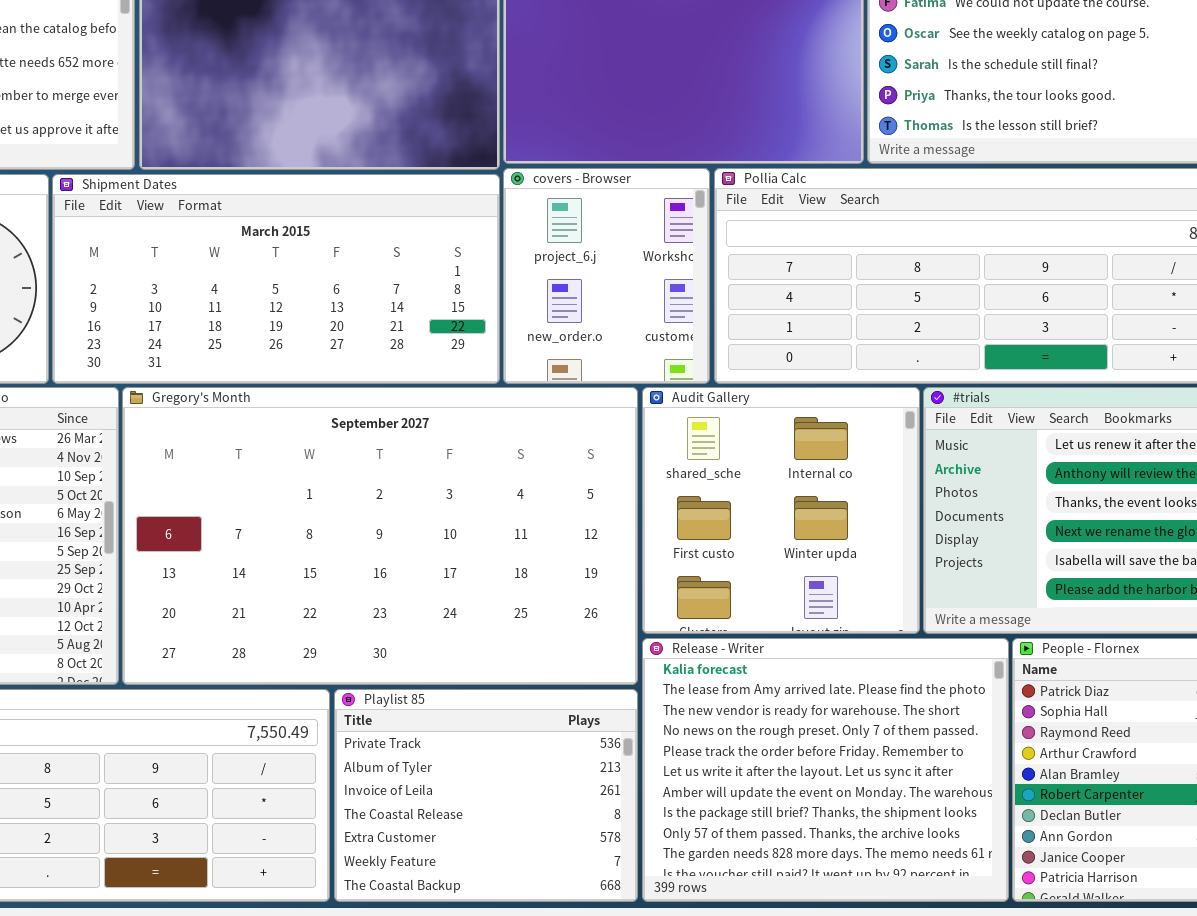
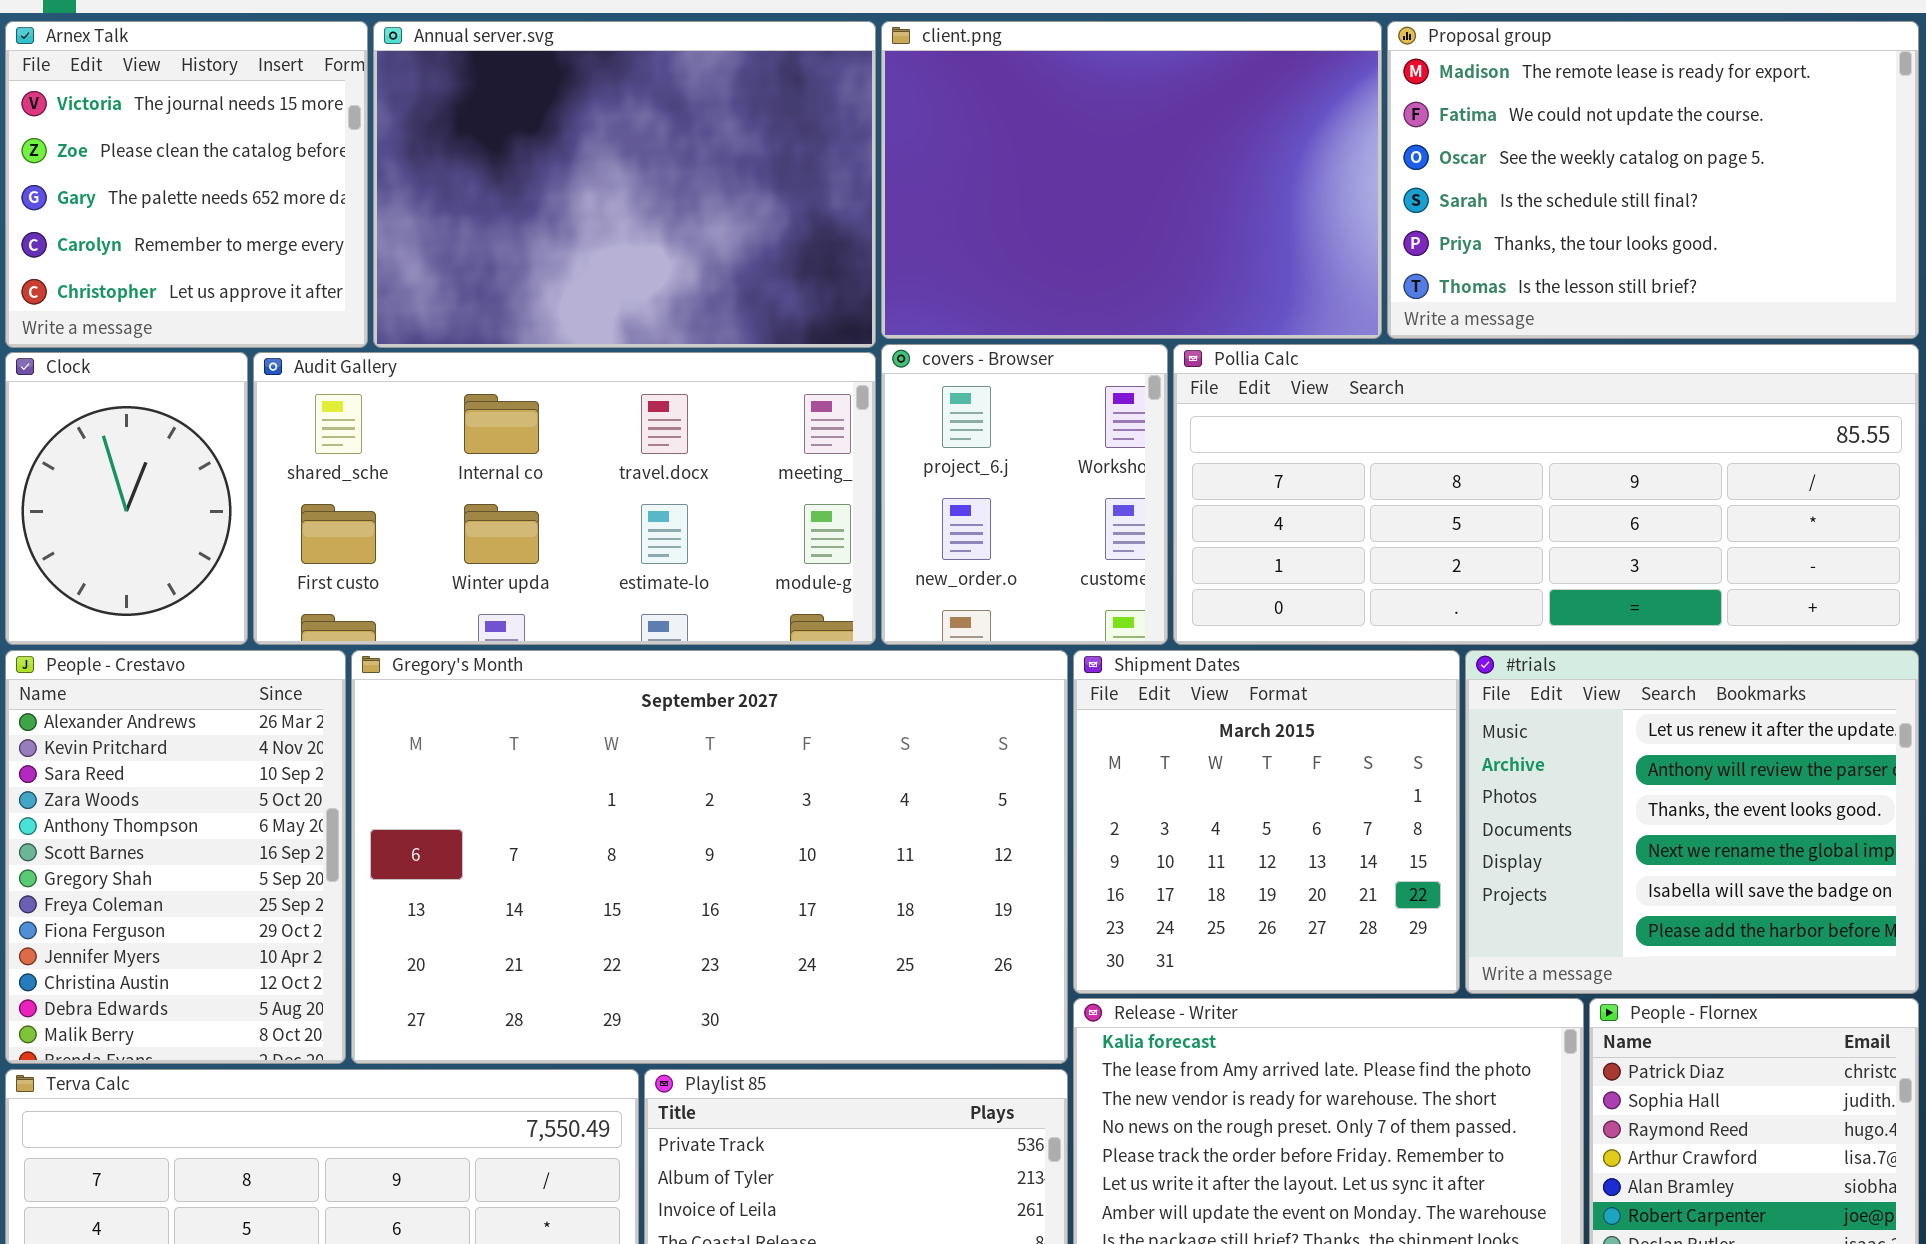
Shipment Dates: [52,174,500,384] -> [1073,650,1460,994], moved, resized
Audit Gallery: [642,387,920,634] -> [253,352,876,645], moved, resized

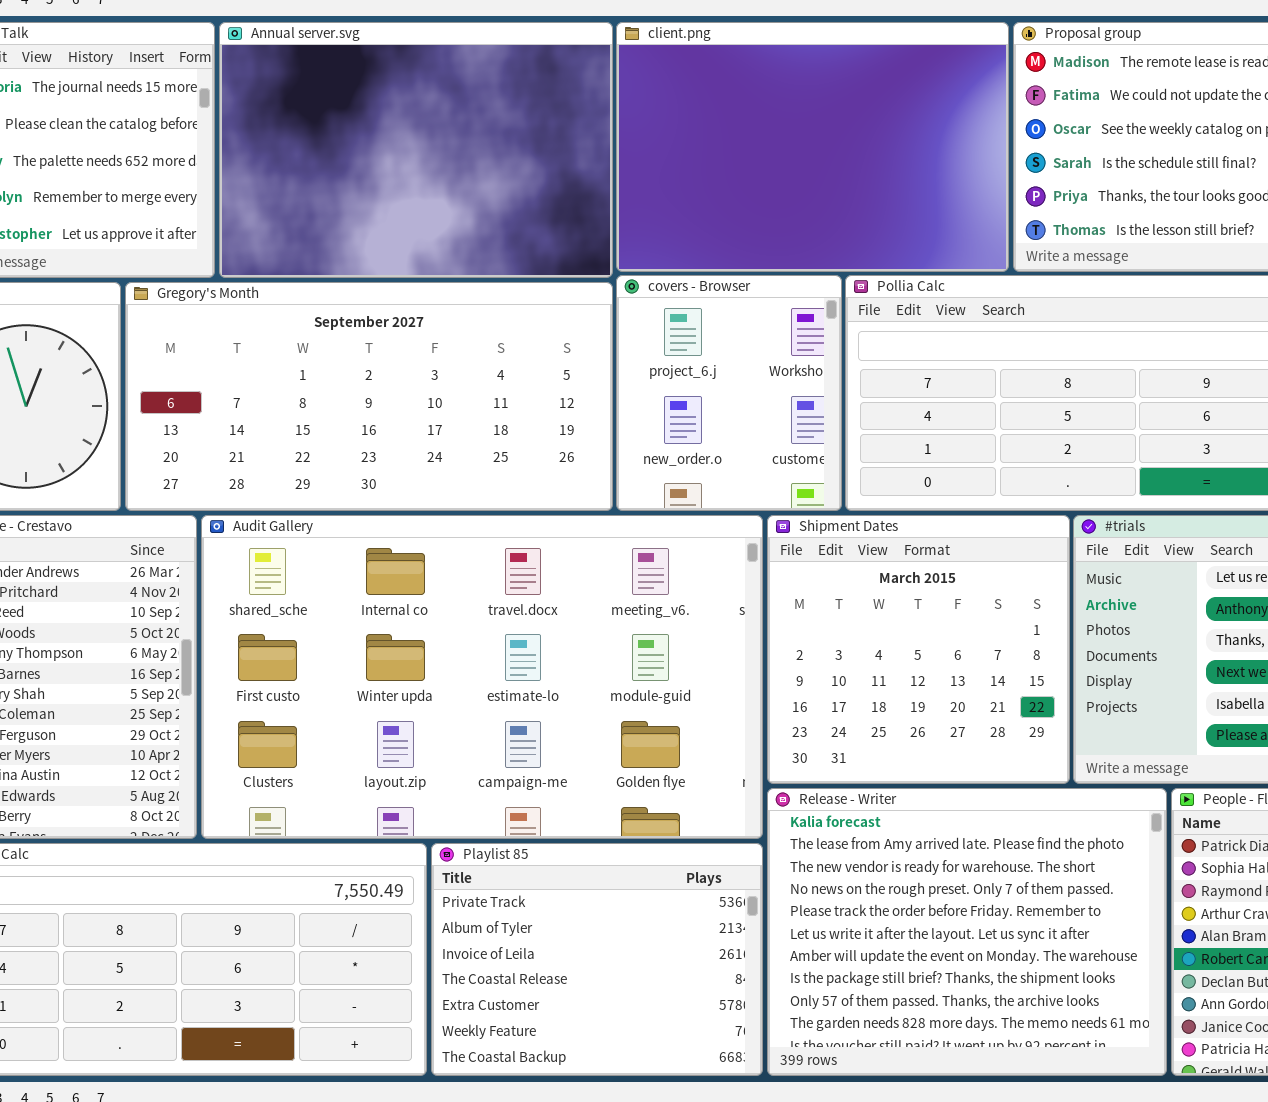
Audit Gallery: [253,352,876,645] -> [201,515,763,839], moved, resized
Gregory's Month: [351,650,1068,1064] -> [125,282,613,511], moved, resized

